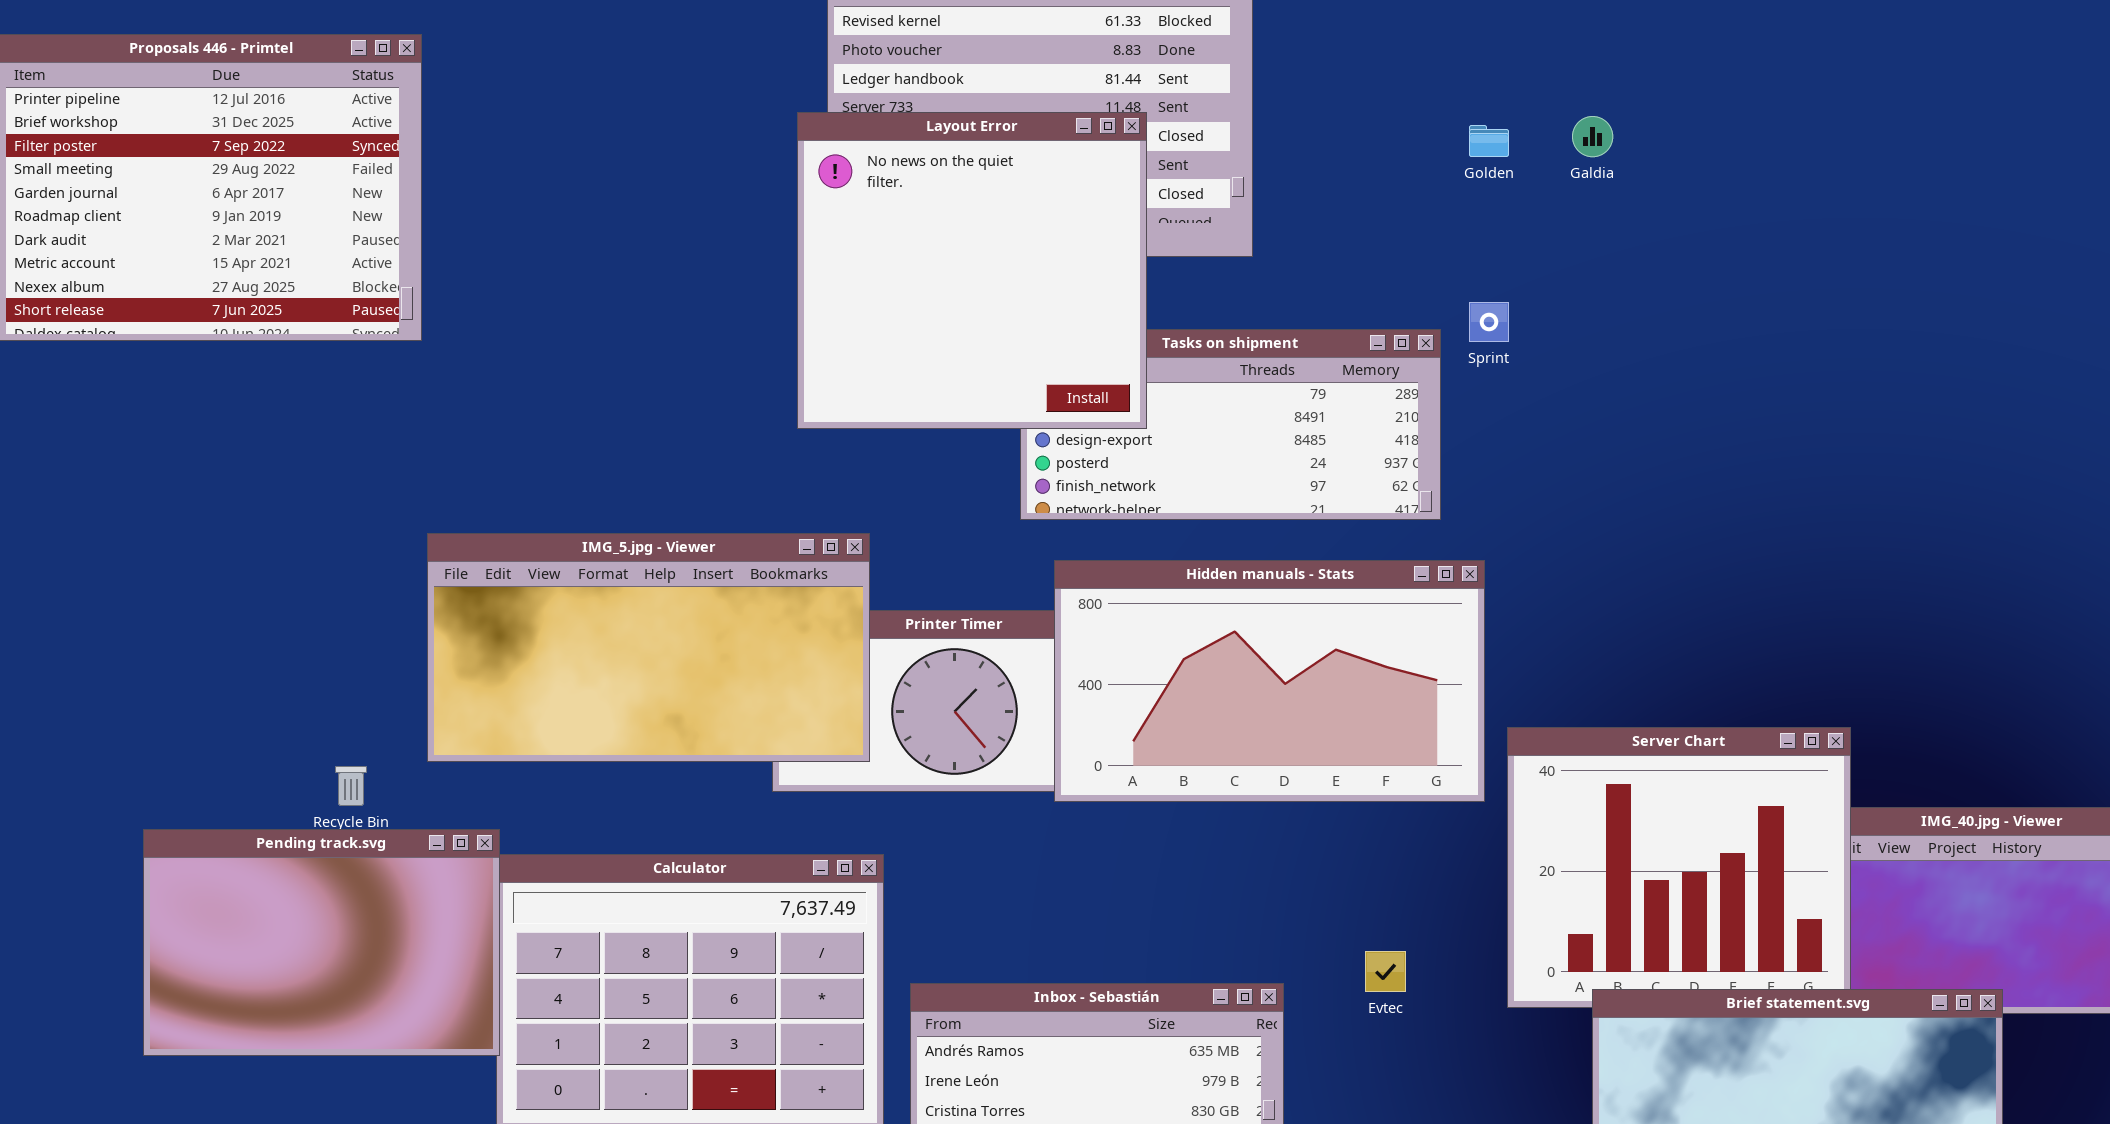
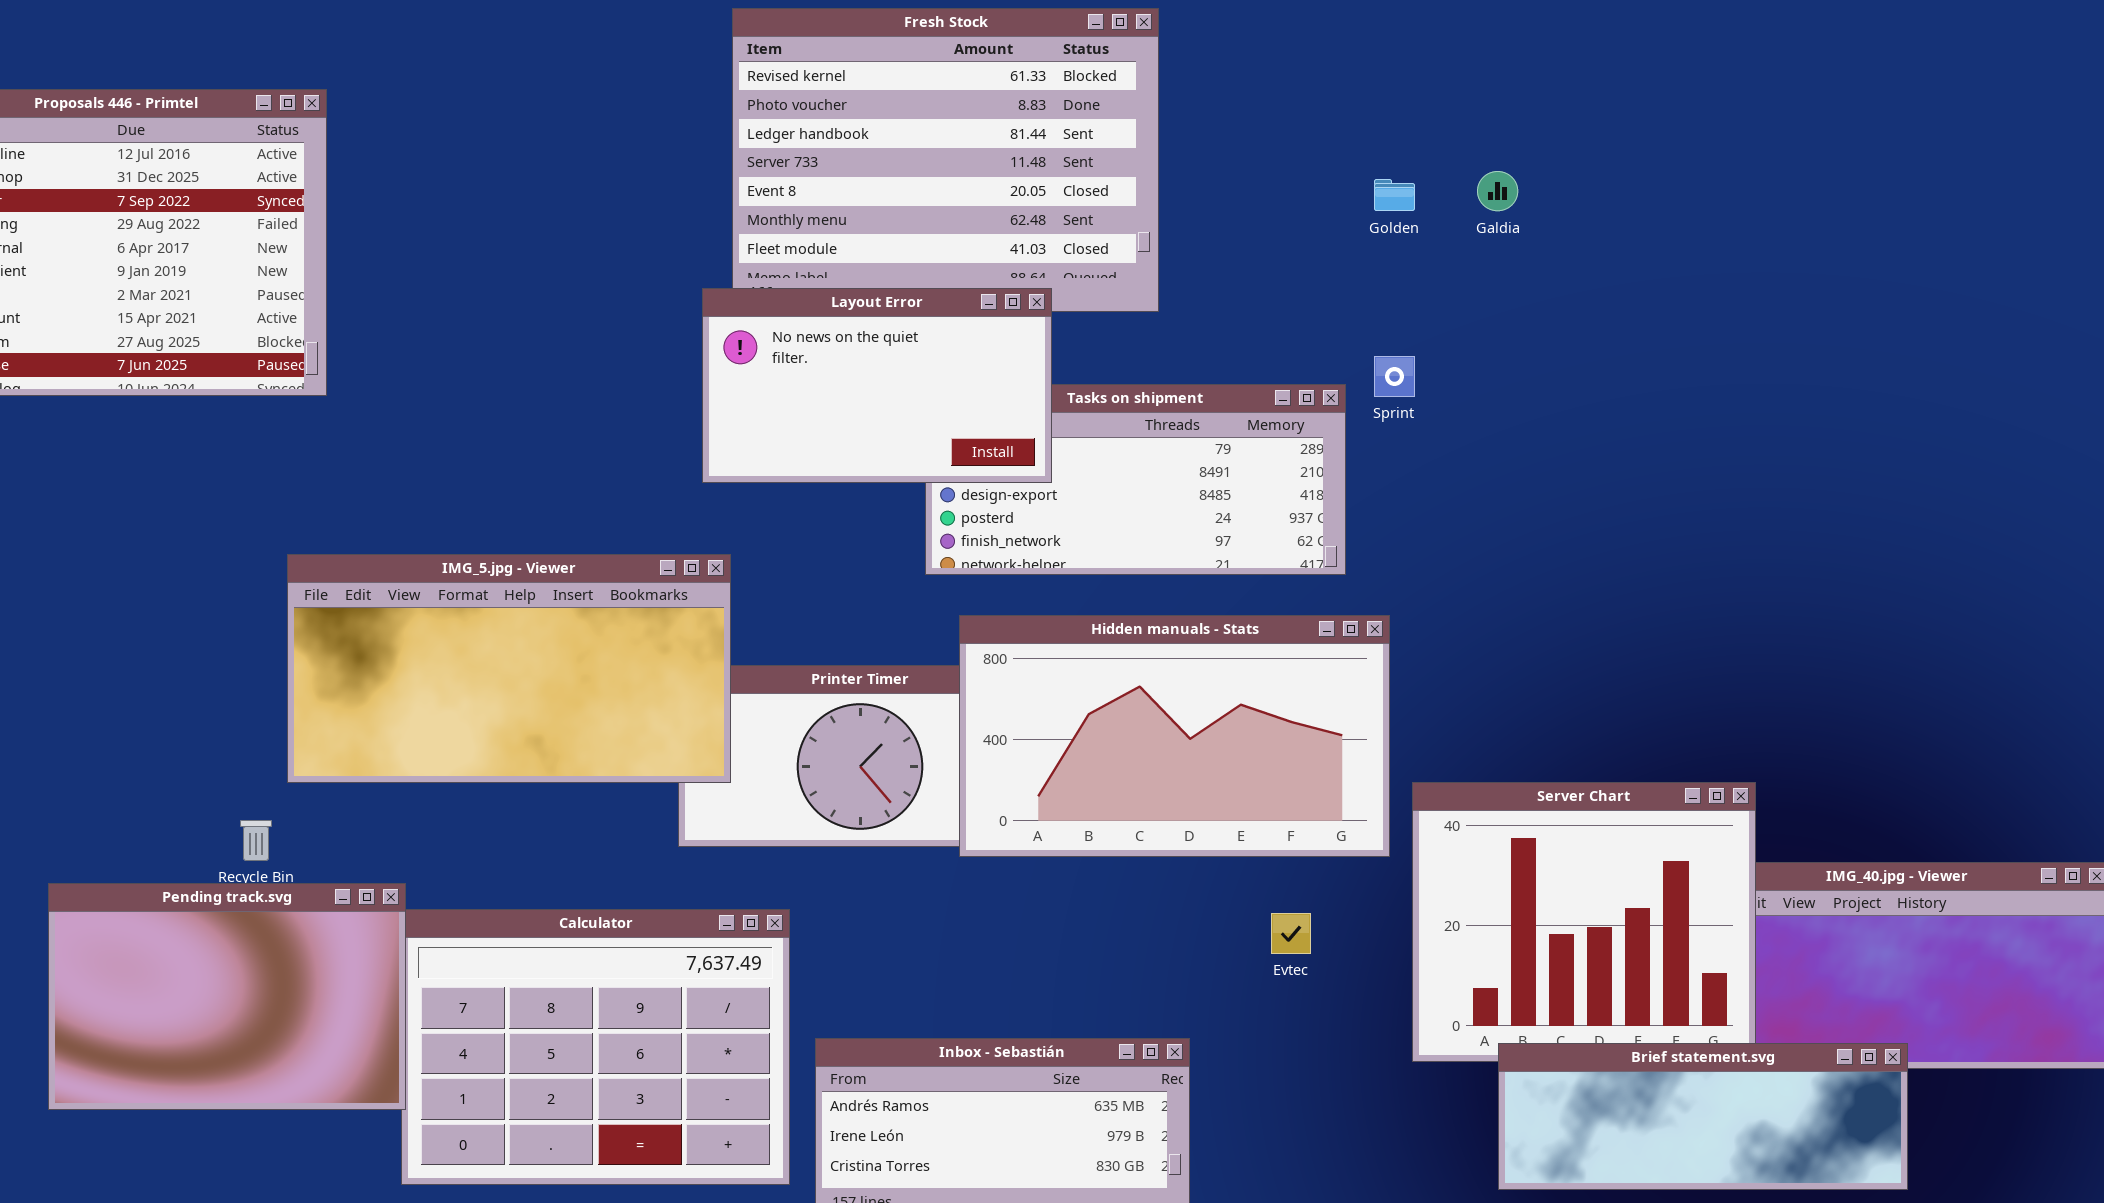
Layout Error: [797,112,1147,429] -> [702,288,1052,483], resized
IMG_5.jpg - Viewer: [427,533,870,762] -> [287,554,731,783], moved
Evtec: [1365,951,1406,992] -> [1271,913,1311,954], moved

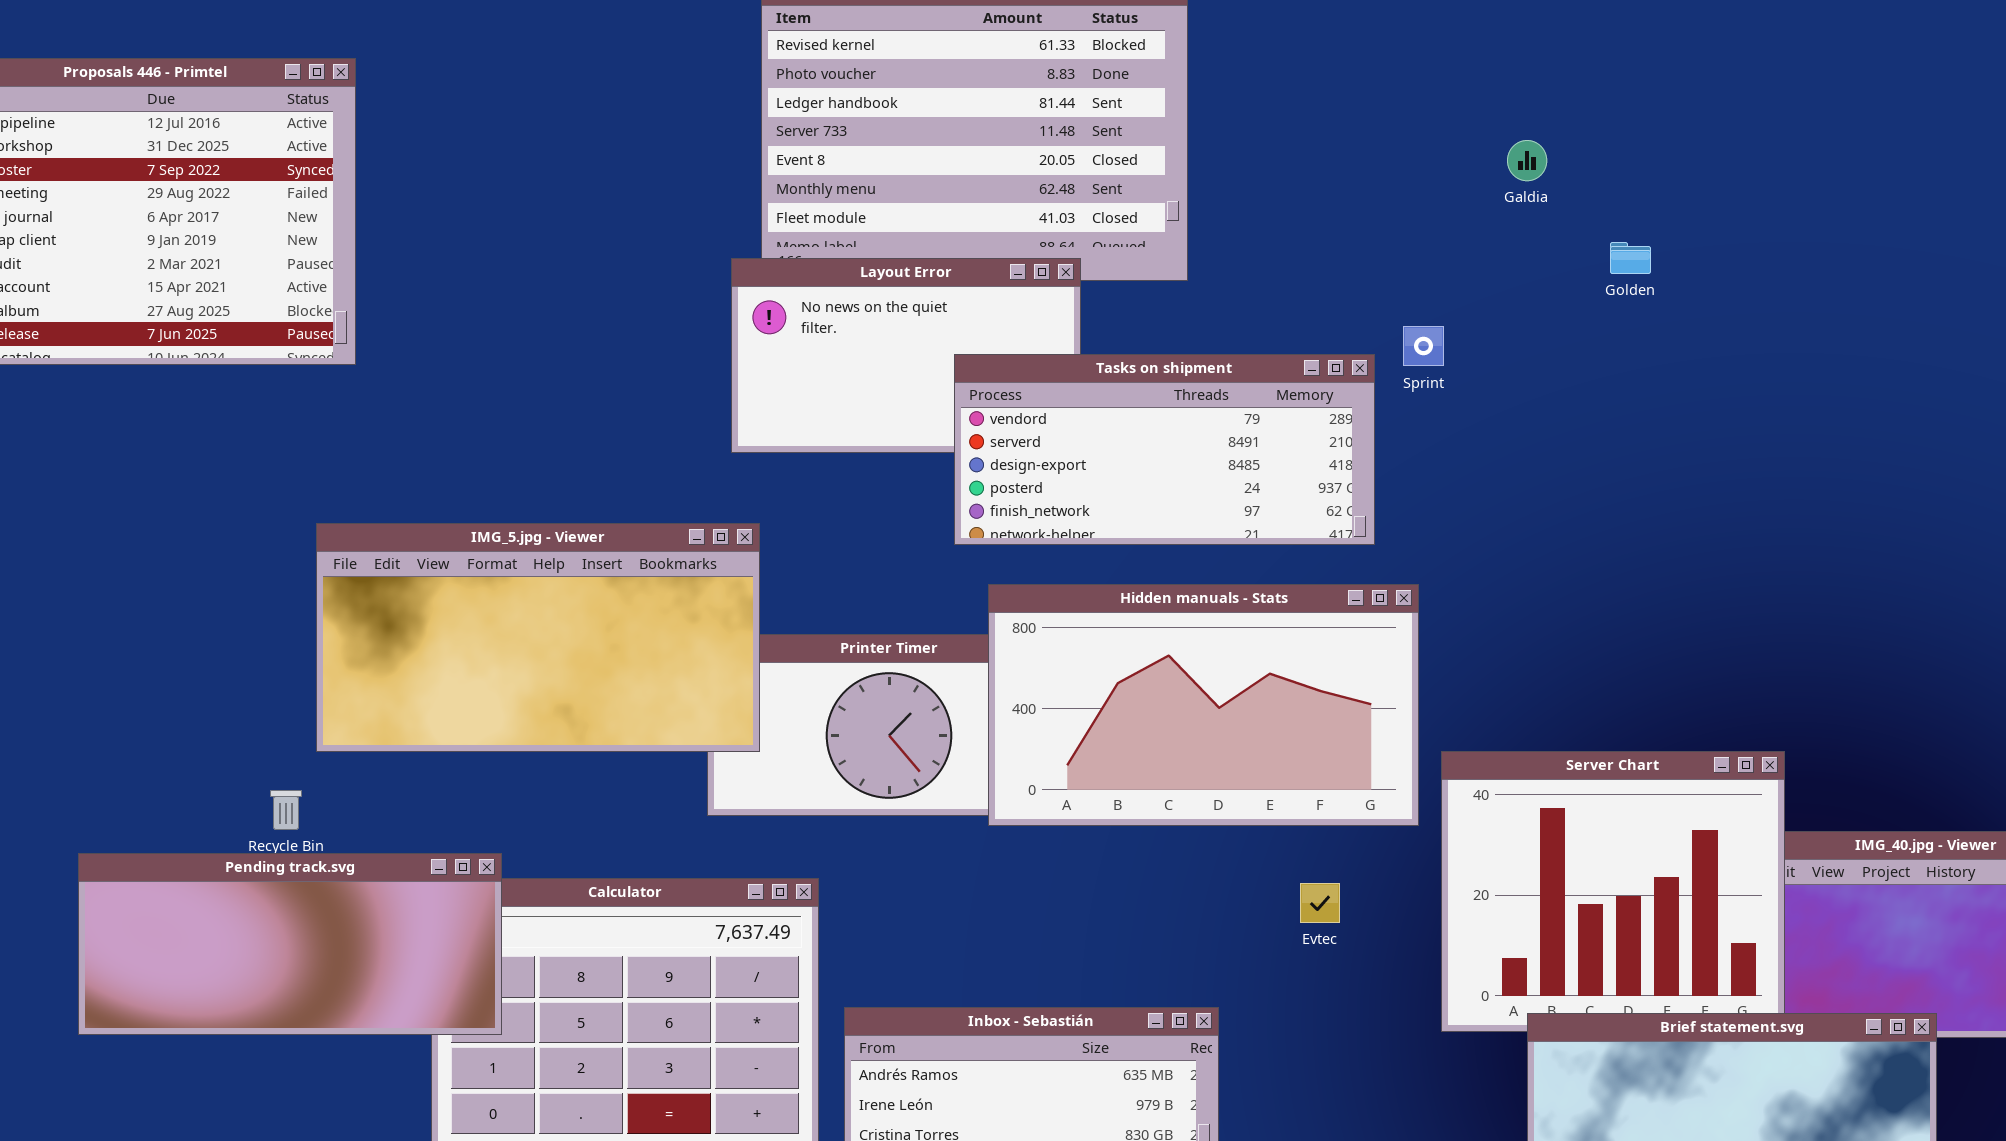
Golden: [1374,179,1415,211] -> [1610,242,1651,274], moved
Tasks on shipment: [925,384,1346,575] -> [954,354,1375,545], raised
Pending track.svg: [48,883,406,1110] -> [78,853,502,1035], resized

